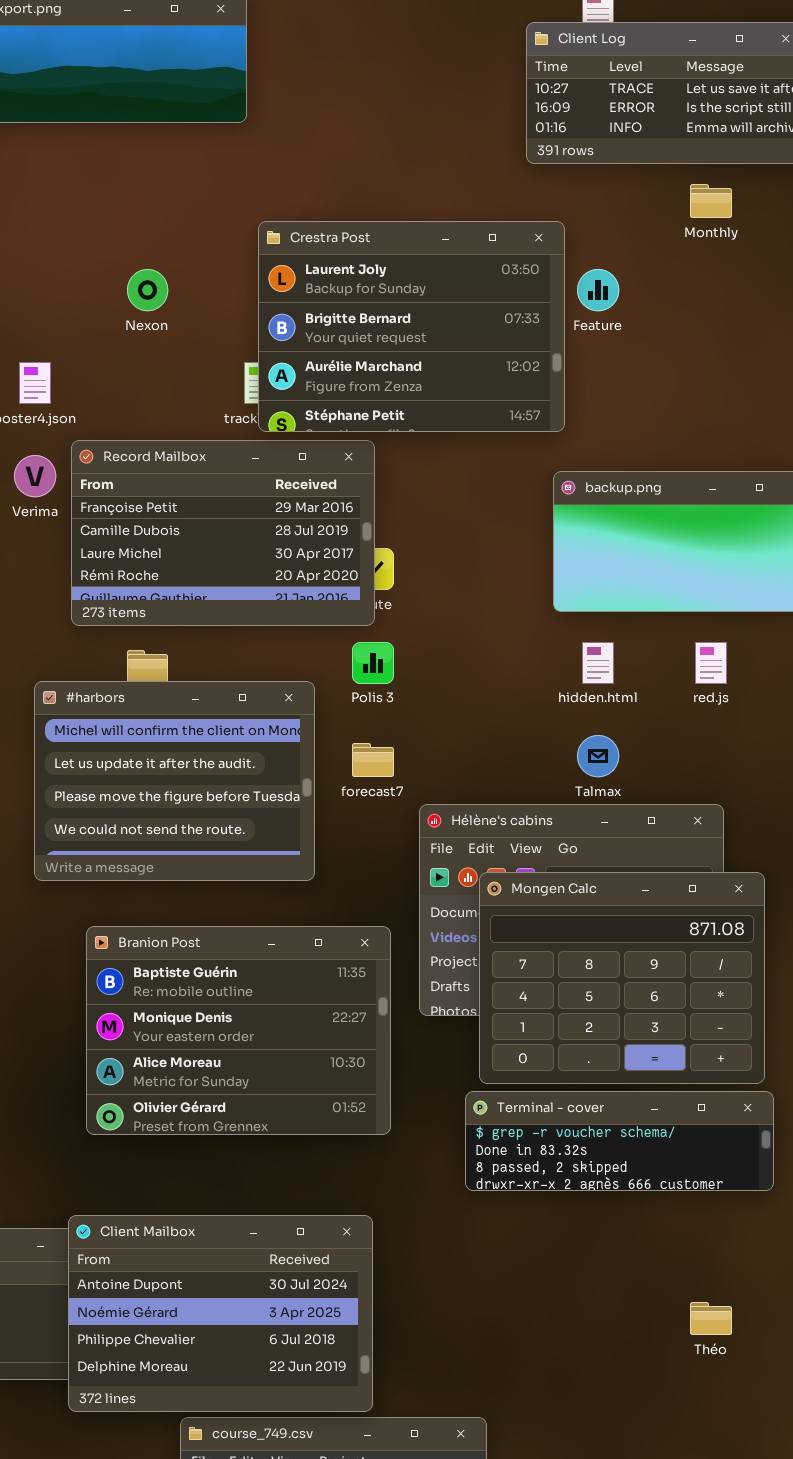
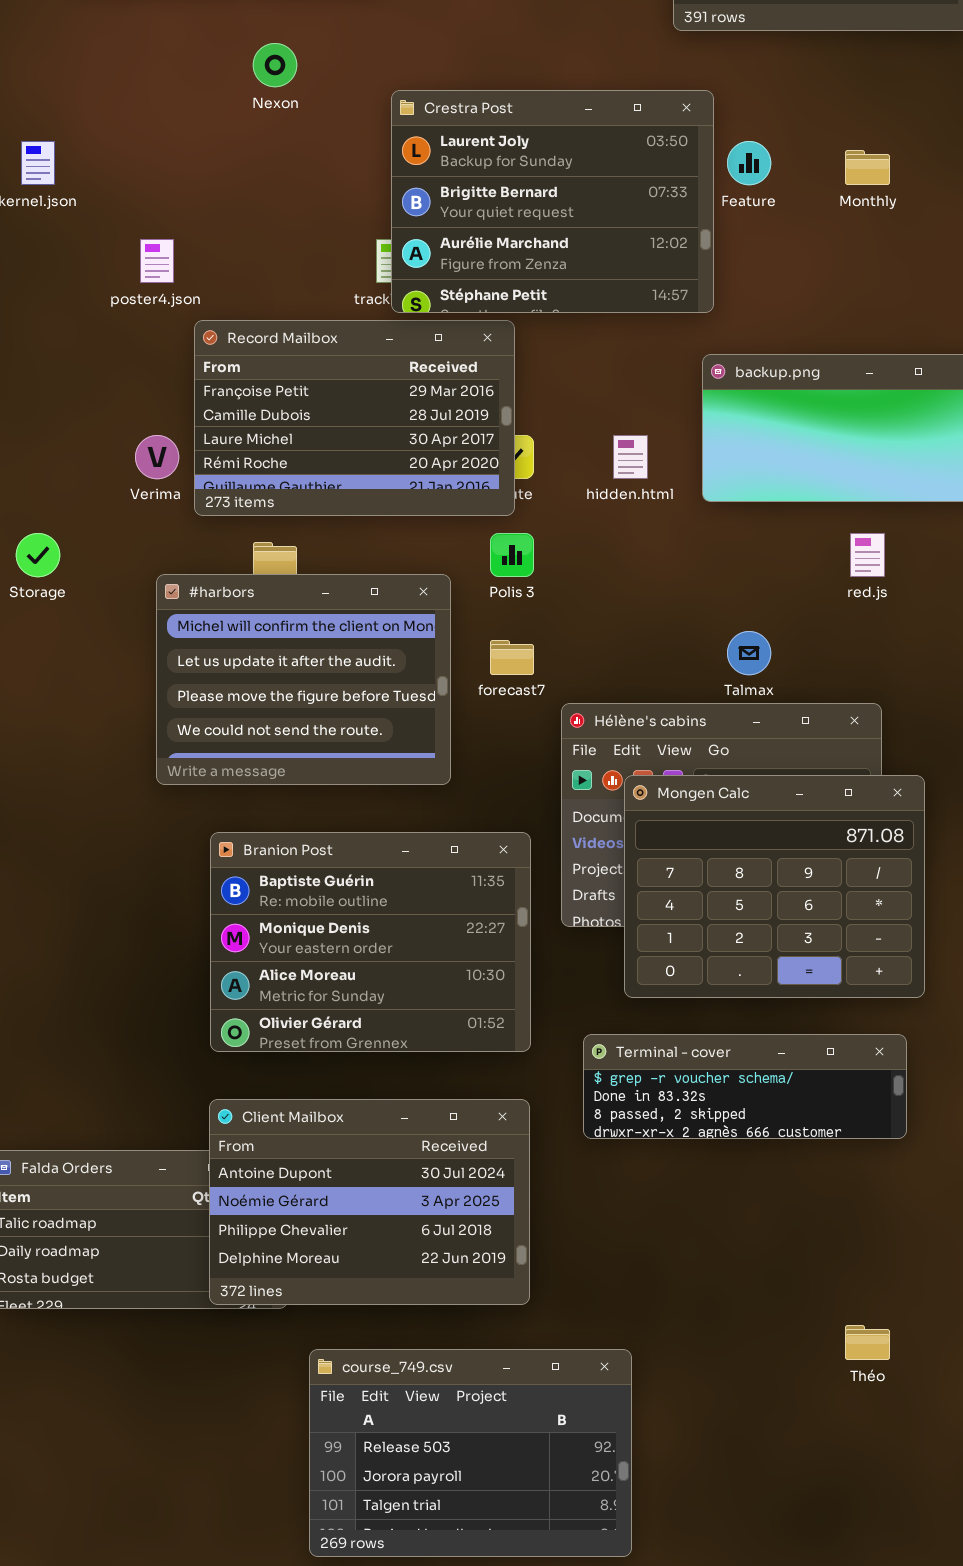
Monthly: [690,184,732,218] -> [845,150,890,185], moved
Nexon: [127,269,168,311] -> [253,43,297,87], moved
Verima: [14,455,56,497] -> [135,435,179,479], moved
hidden.html: [582,642,614,684] -> [613,435,648,479], moved
Terminal - cover: [465,1091,774,1191] -> [583,1034,907,1139], moved
Client Mailbox: [68,1215,373,1412] -> [209,1099,530,1305], moved
Théo: [690,1302,732,1335] -> [845,1325,890,1360], moved

